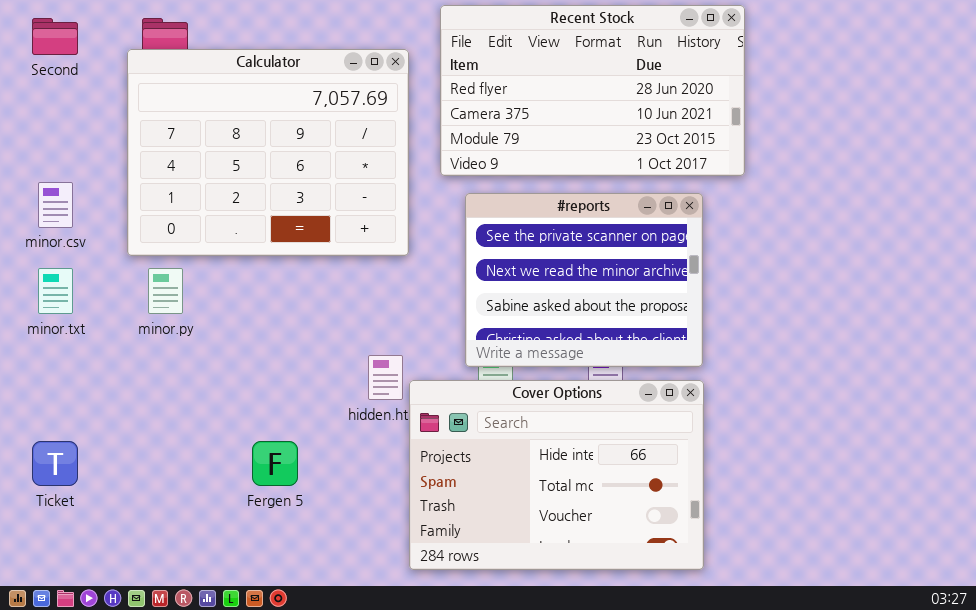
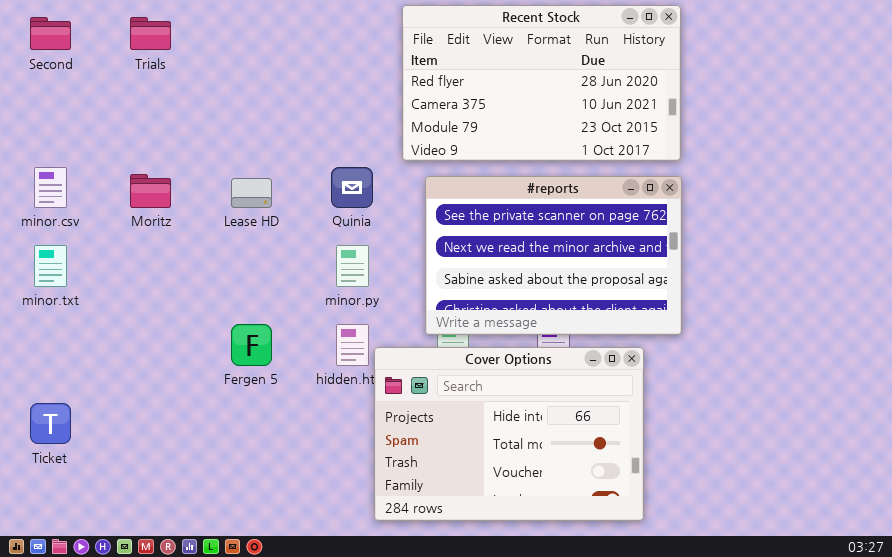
Calculator: [127,49,409,256] -> none, closed
#reports: [465,193,703,367] -> [425,176,682,335], resized
minor.py: [148,268,183,314] -> [336,245,369,287], moved
Fergen 5: [252,441,298,486] -> [231,324,272,366], moved

